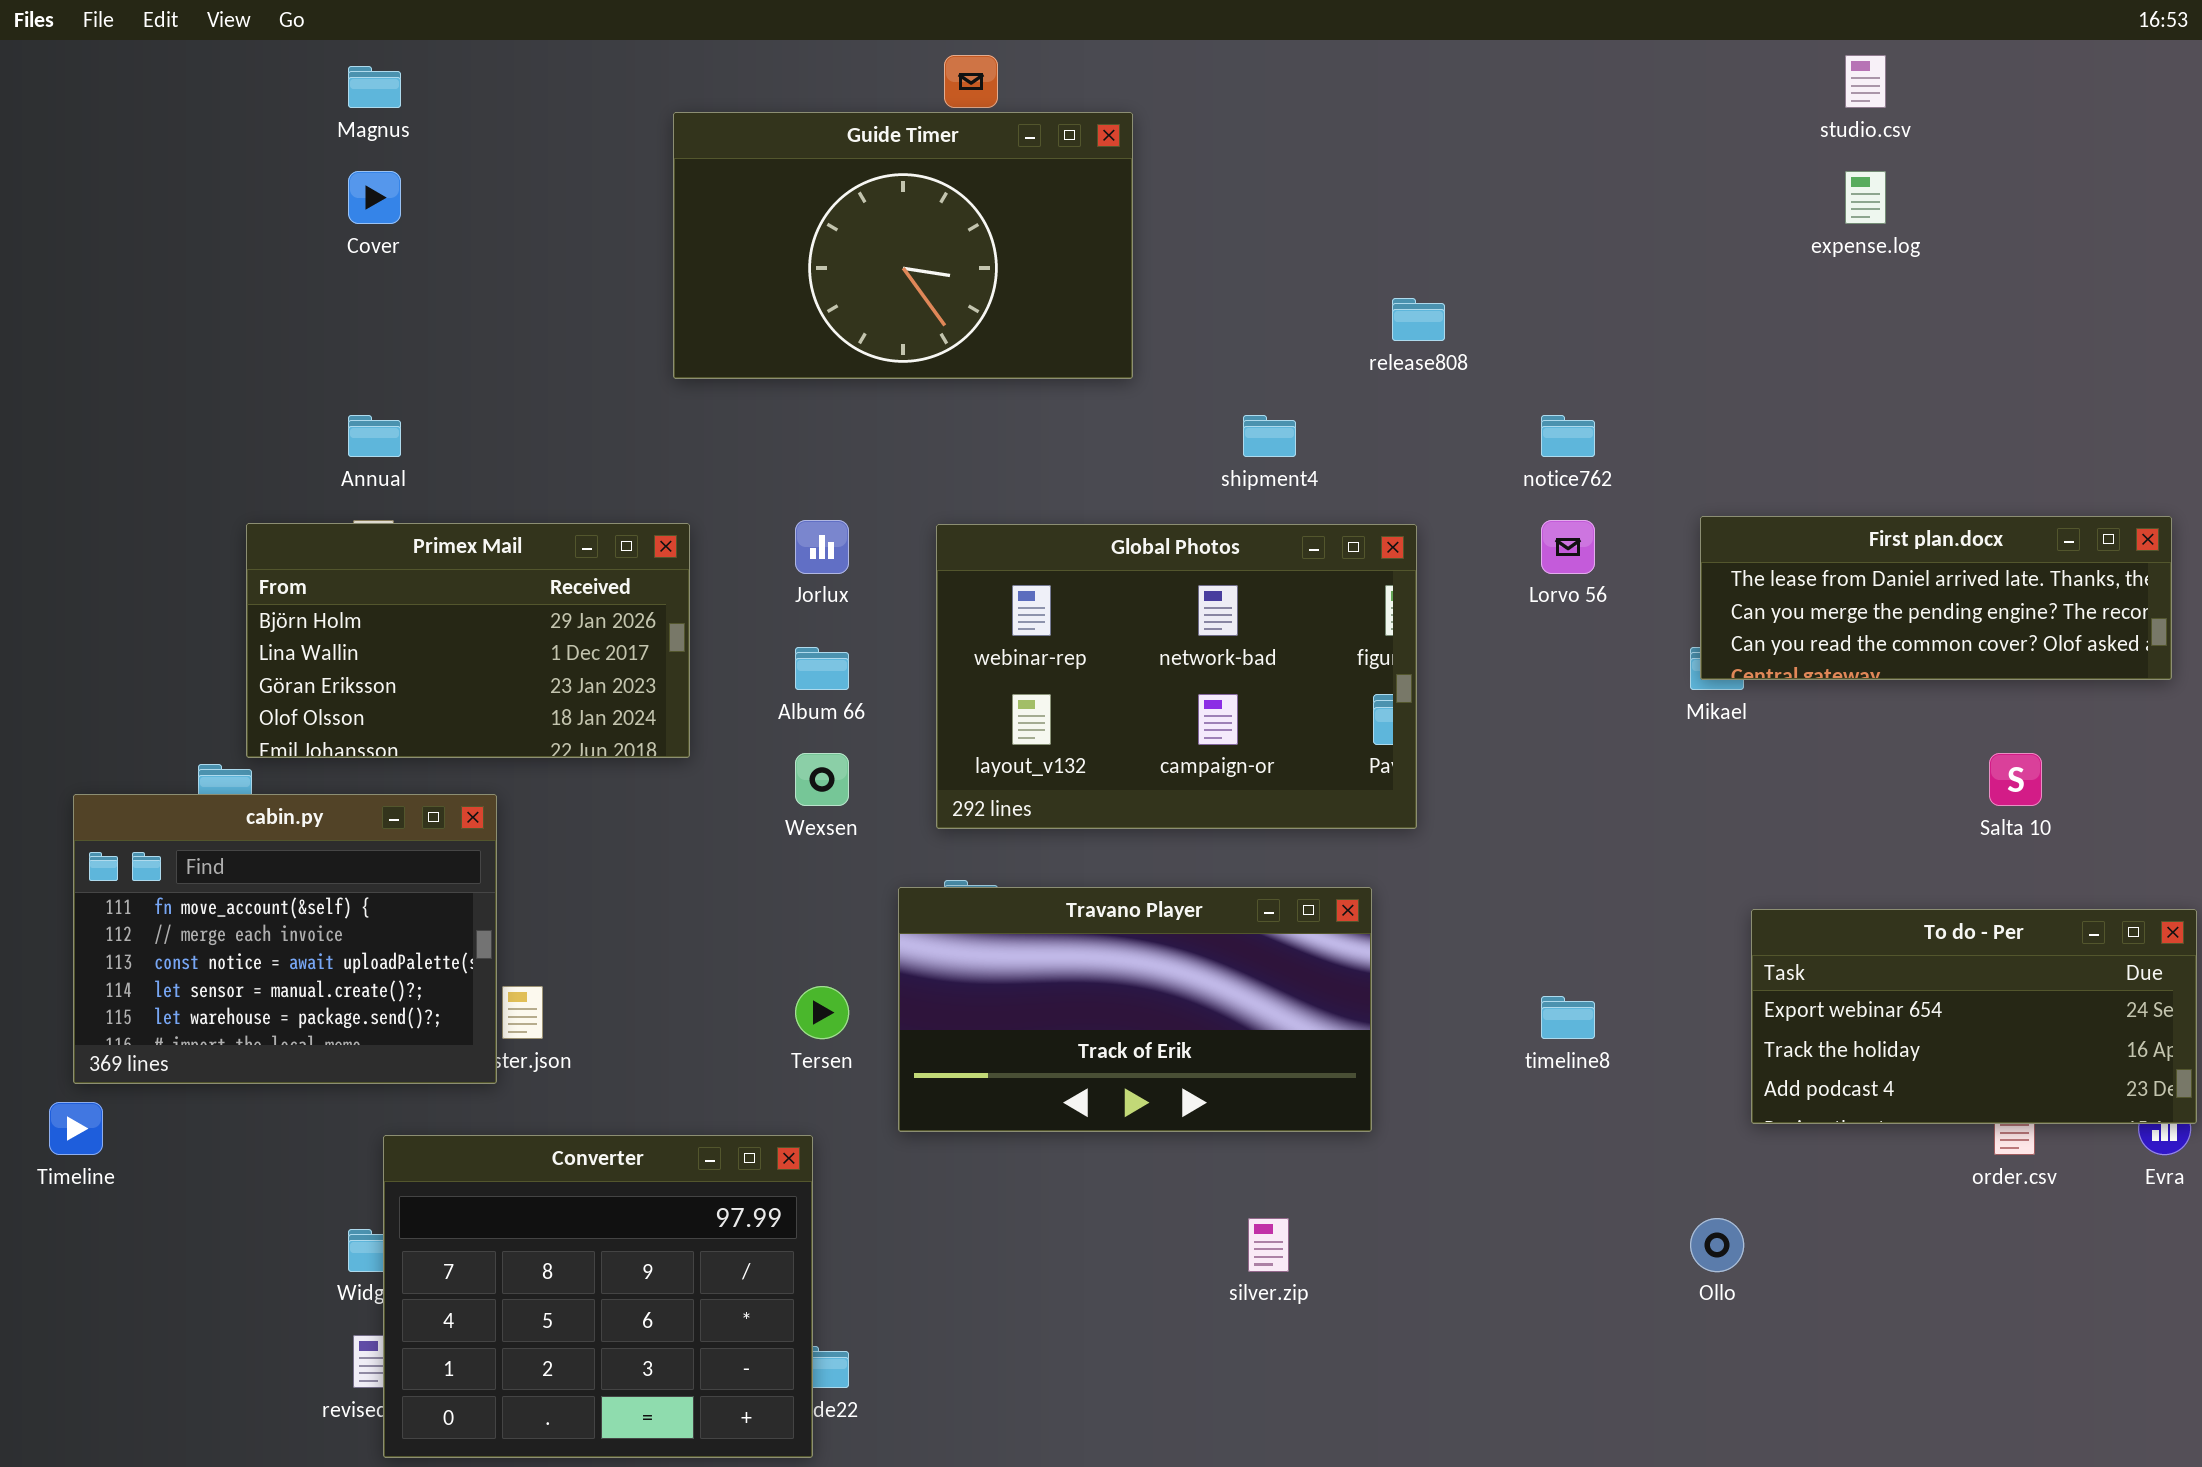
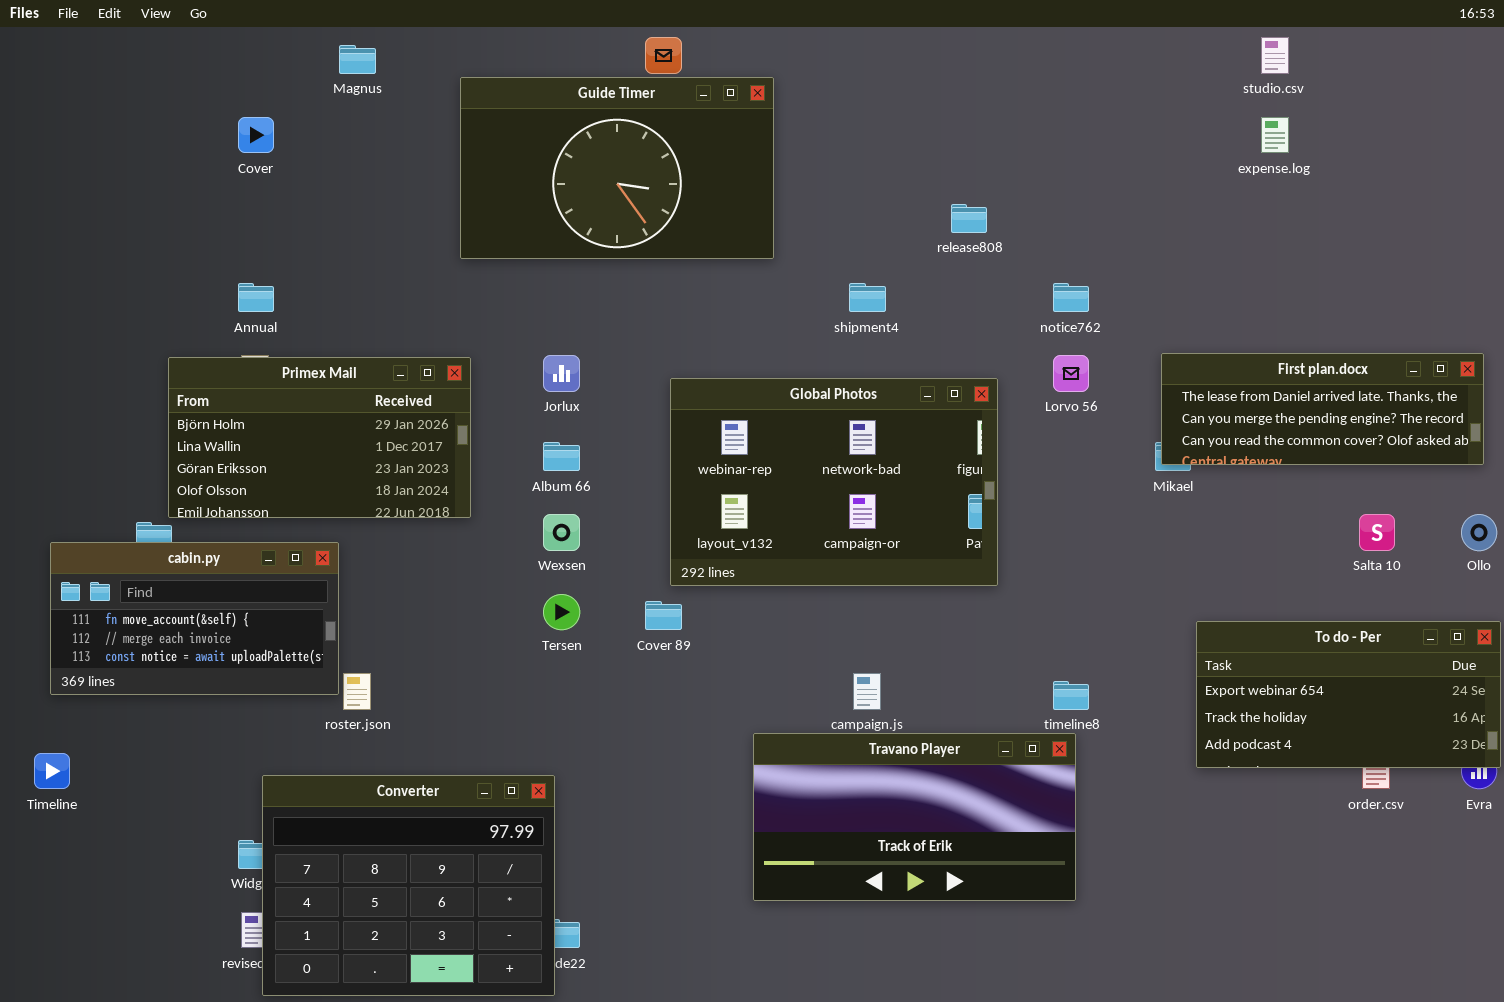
Magnus: [348,66,401,108] -> [339,45,376,74], moved
Global Photos: [936,524,1417,829] -> [670,378,998,586], moved
cabin.py: [73,794,497,1084] -> [50,542,339,695], resized
Travano Player: [898,887,1372,1132] -> [753,733,1076,901], moved
Tersen: [795,986,849,1039] -> [543,594,580,630], moved
Ollo: [1690,1218,1744,1272] -> [1461,514,1497,551], moved

